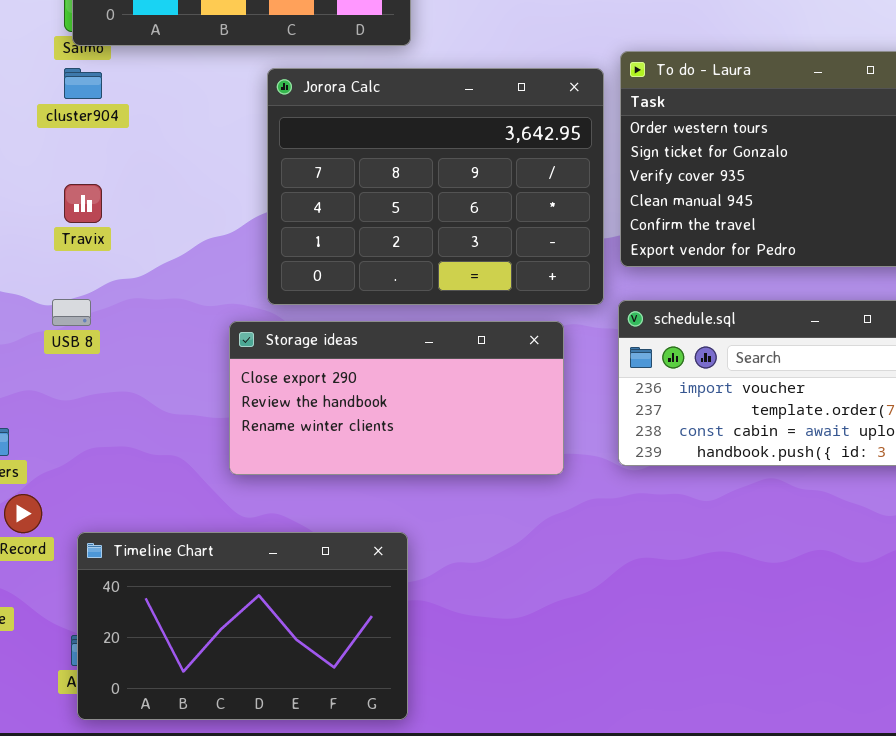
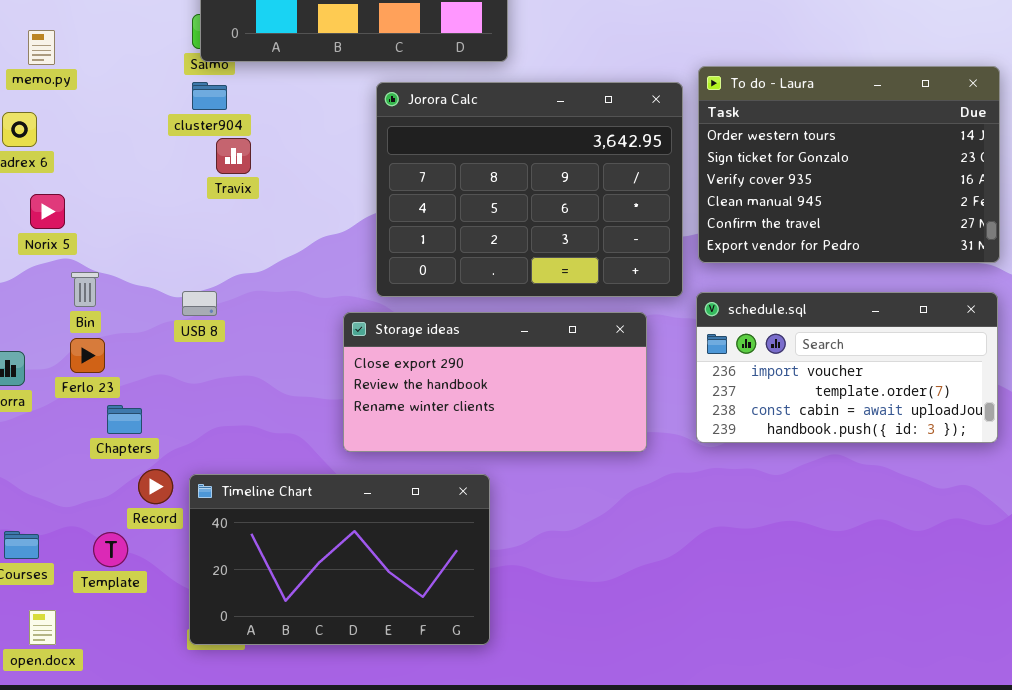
Travix: [64,184,102,223] -> [216,138,251,174], moved
Timeline Chart: [77,532,408,720] -> [189,474,490,645], moved

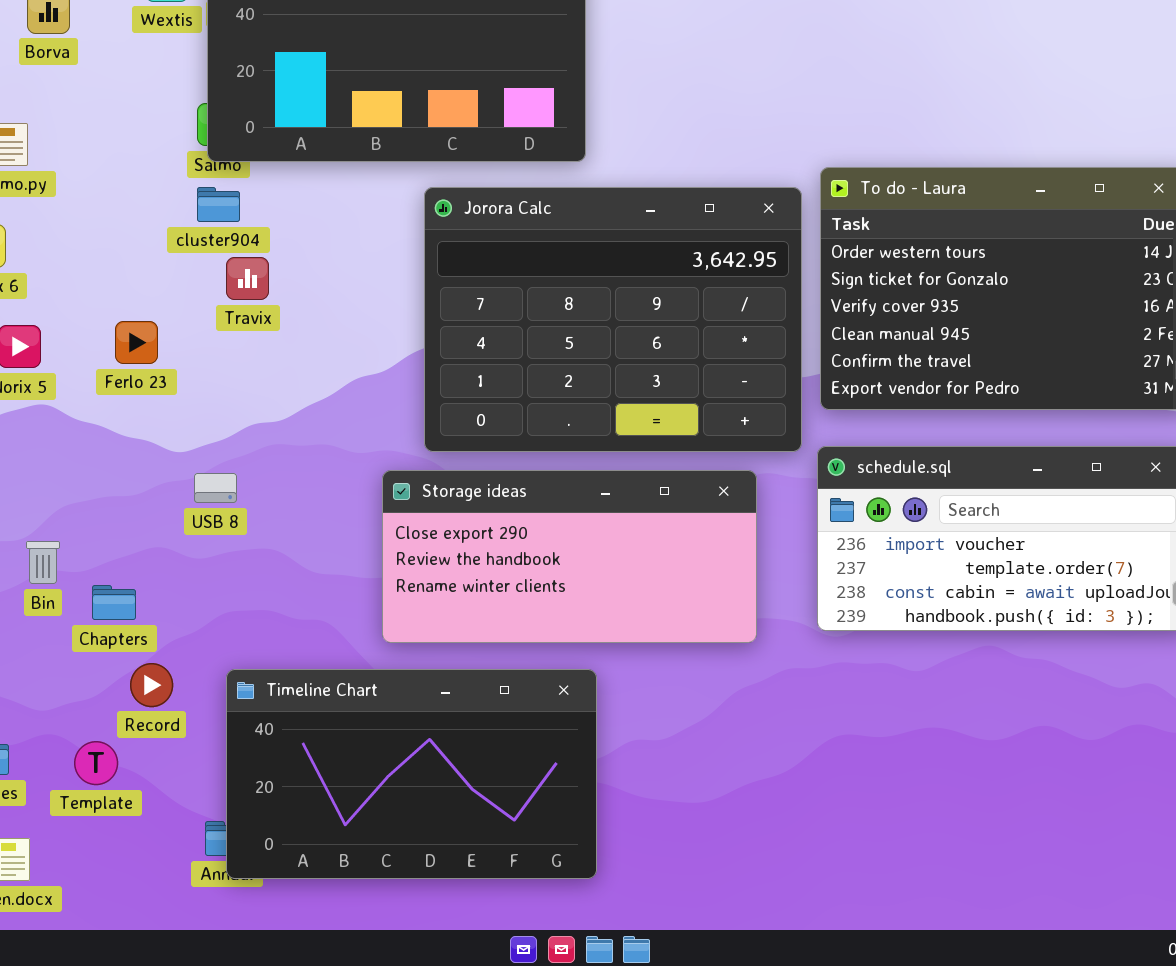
Bin: [71,272,99,307] -> [26,541,60,584], moved
USB 8: [182,291,217,316] -> [194,473,237,503], moved
Ferlo 23: [70,338,105,373] -> [115,321,158,364], moved
Timeline Chart: [189,474,490,645] -> [226,669,597,879], moved

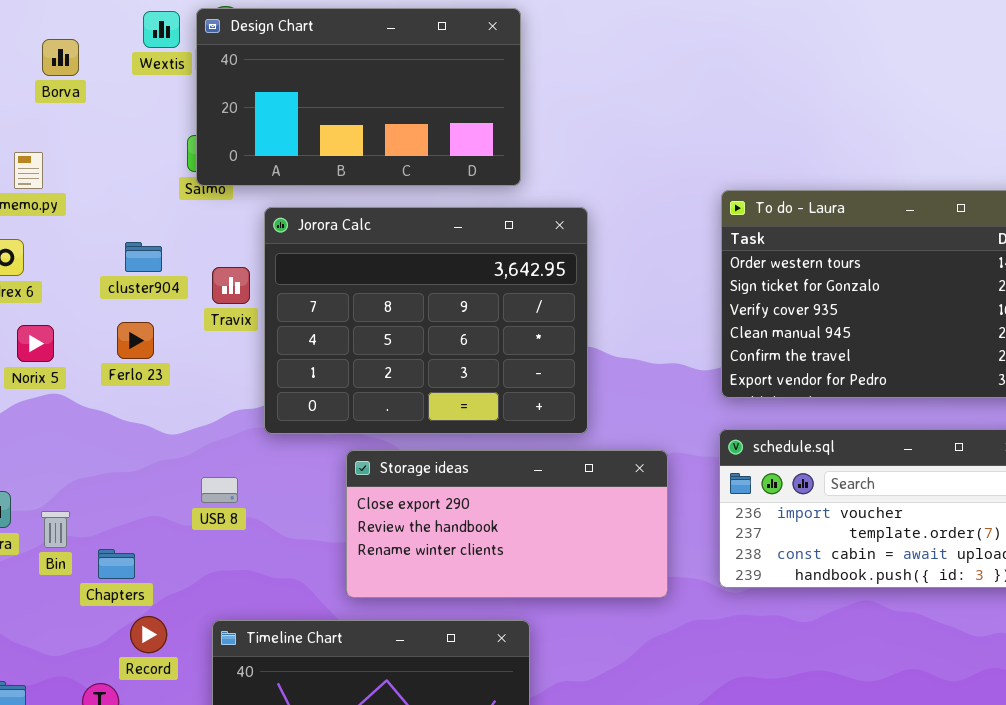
cluster904: [197,187,240,222] -> [125,242,162,272], moved
Jorora Calc: [424,187,802,452] -> [264,207,588,434], moved
USB 8: [194,473,237,503] -> [201,477,238,503], moved

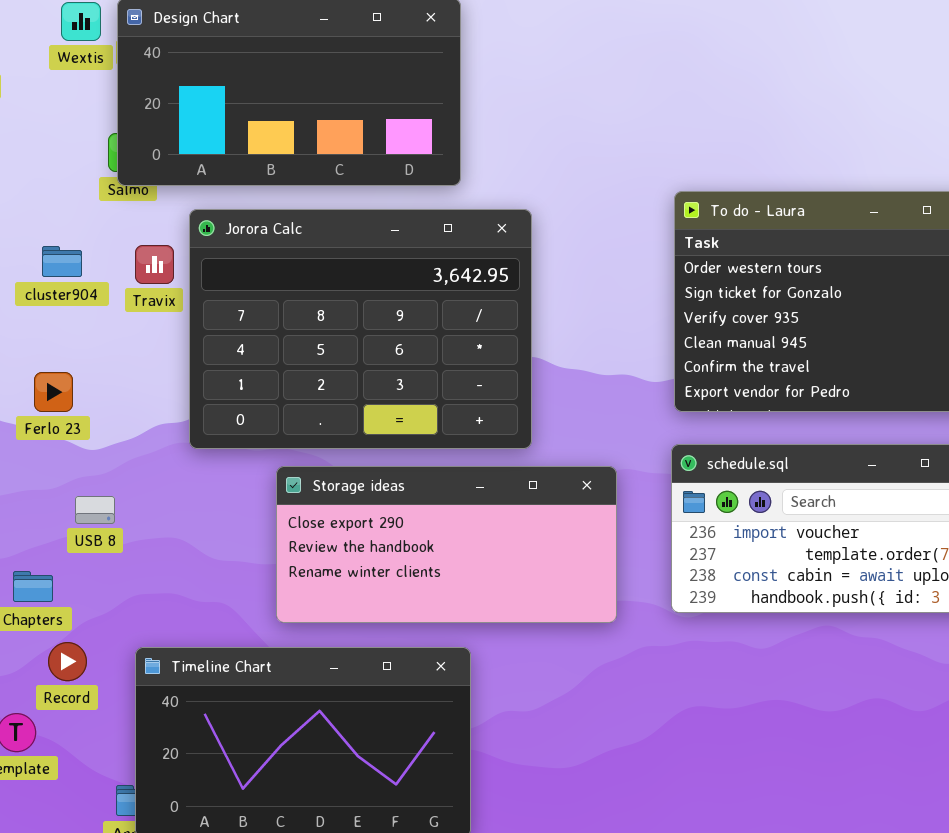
Travix: [212,267,250,304] -> [135,245,174,284], moved
Ferlo 23: [117,322,154,359] -> [34,372,73,412], moved
USB 8: [201,477,238,503] -> [75,496,115,524], moved

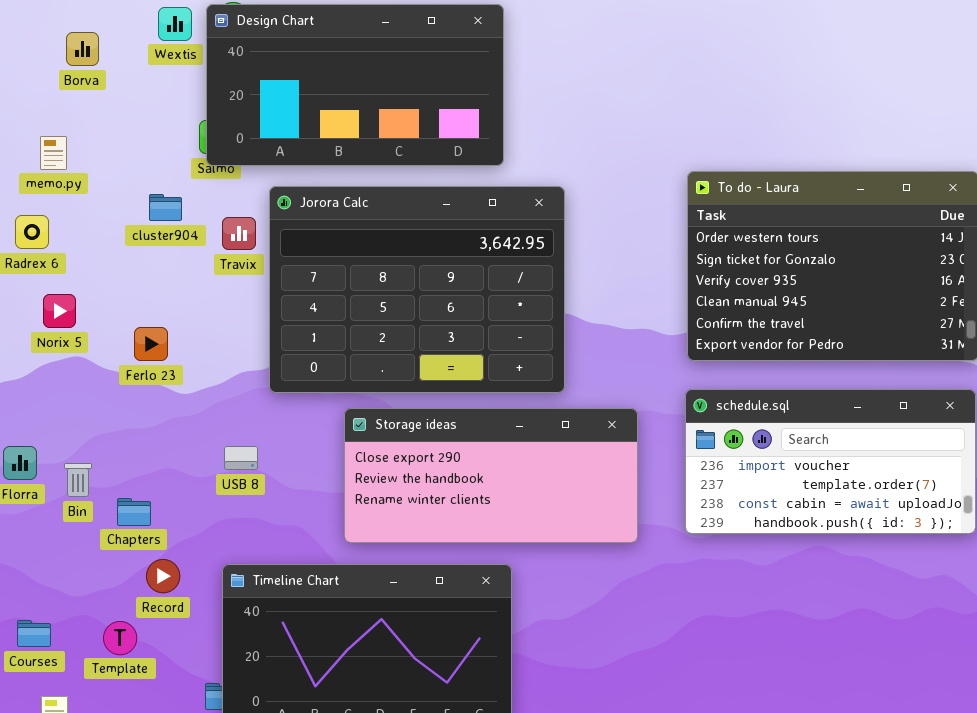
cluster904: [42,246,82,277] -> [149,194,182,221], moved
USB 8: [75,496,115,524] -> [224,446,258,470], moved

